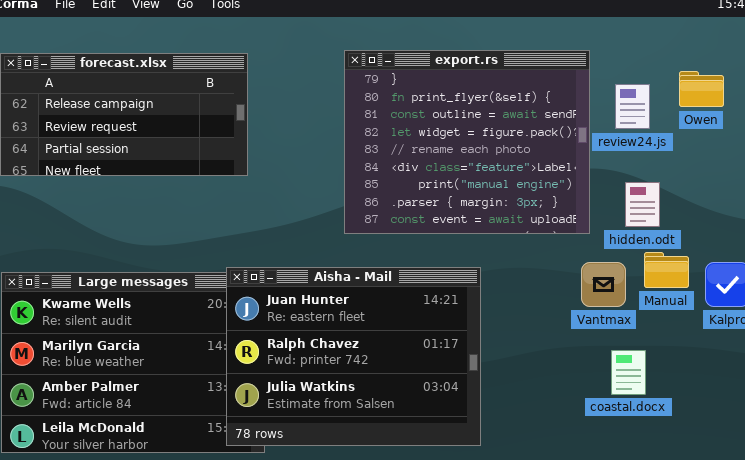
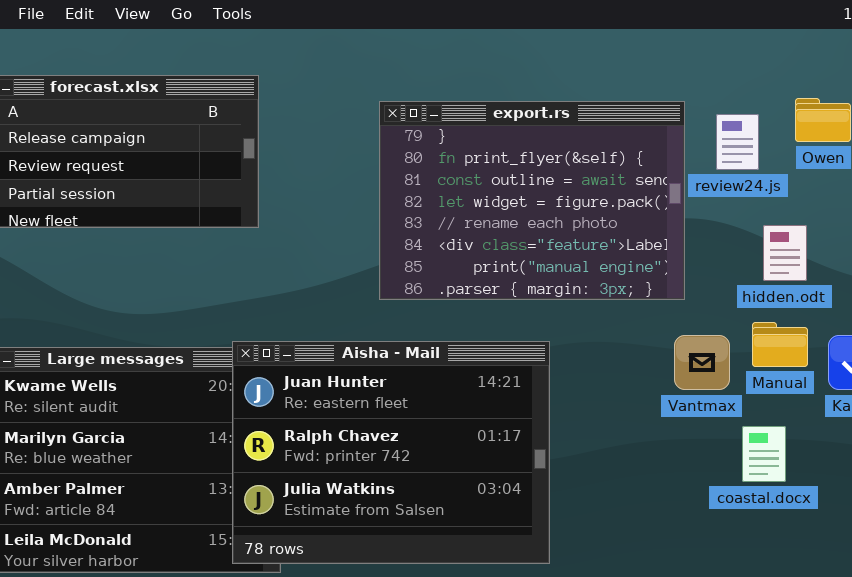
export.rs: [344,50,590,234] -> [379,101,685,300], resized
hidden.odt: [625,182,660,227] -> [763,225,807,281], moved
coastal.docx: [611,350,646,395] -> [742,426,786,482], moved

